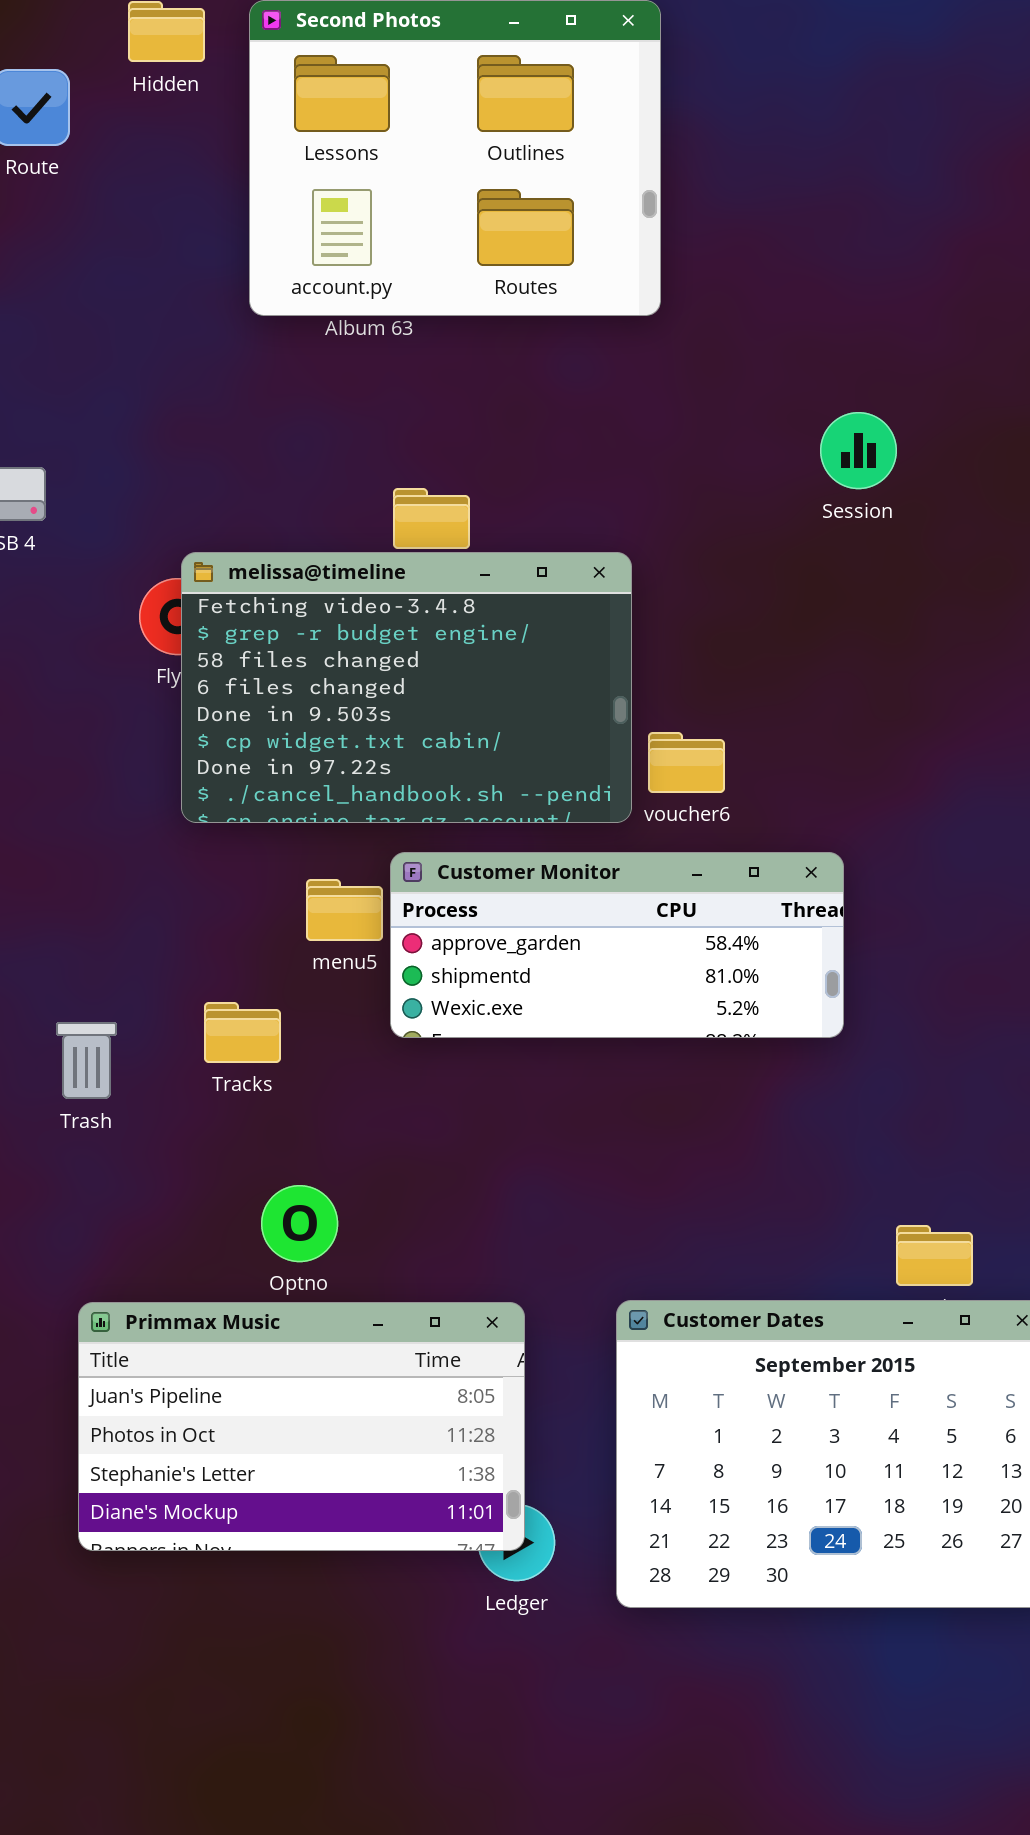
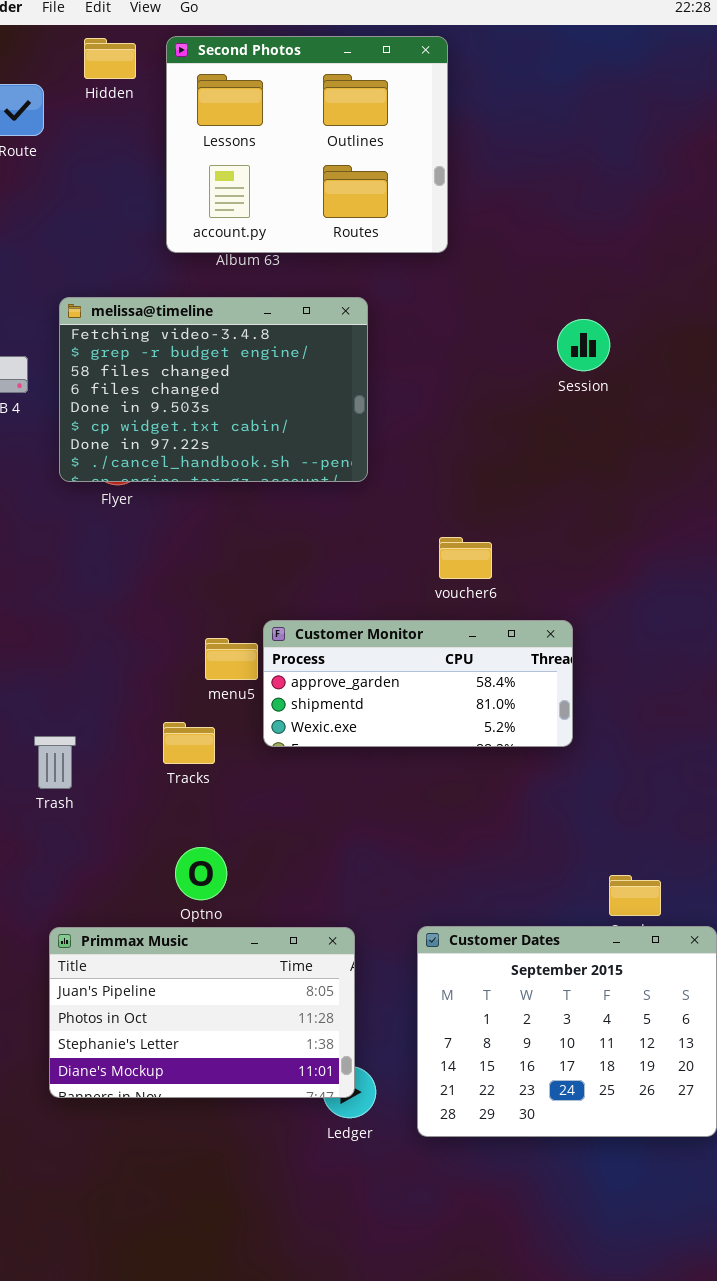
melissa@timeline: [181,552,632,823] -> [59,297,368,482], moved
Tracks: [204,1002,281,1063] -> [163,722,215,764], moved

